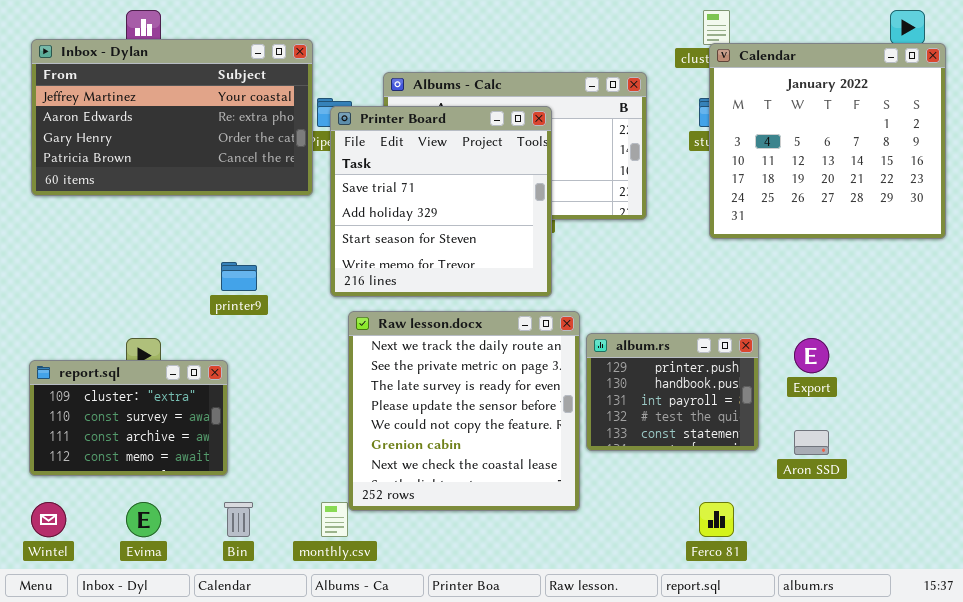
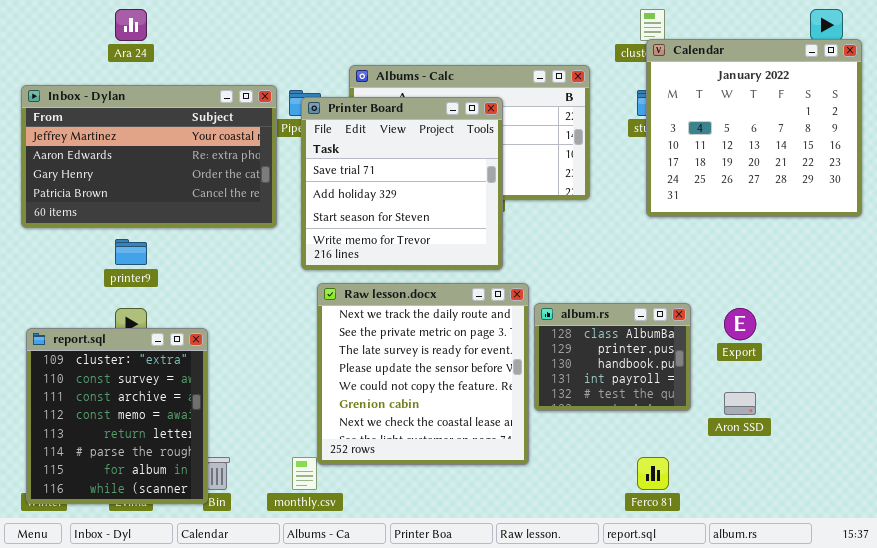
Inbox - Dylan: [31,39,313,196] -> [21,85,277,228], moved
printer9: [221,262,257,291] -> [115,239,147,265], moved
album.rs: [586,333,759,451] -> [534,303,691,411], scrolled up 1 row
report.sql: [29,360,228,476] -> [26,328,208,504], resized

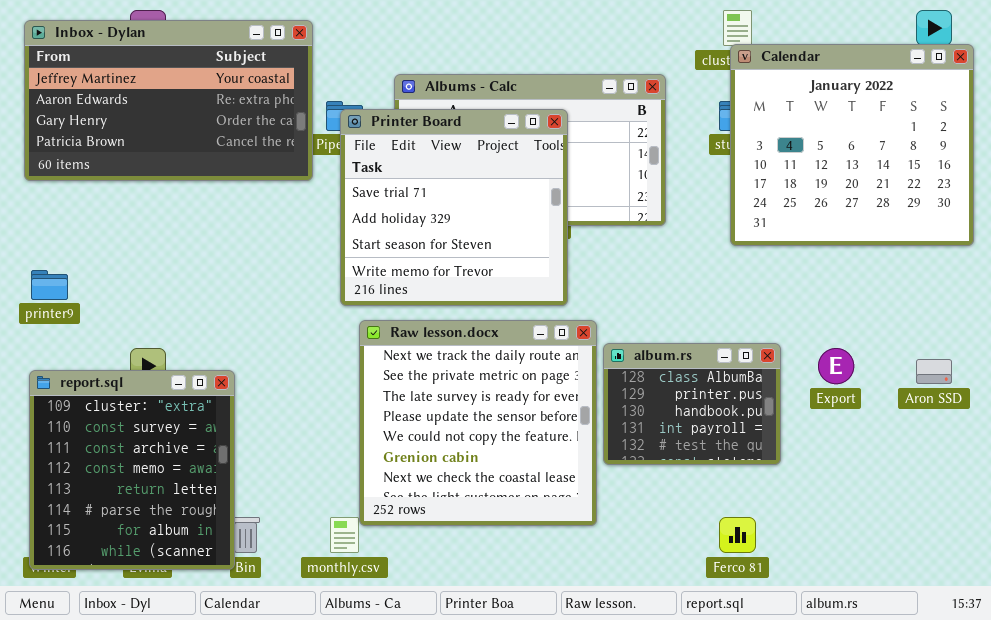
Inbox - Dylan: [21,85,277,228] -> [24,20,313,181], moved
printer9: [115,239,147,265] -> [31,270,68,300], moved
Aron SSD: [724,392,756,415] -> [916,359,952,384], moved

